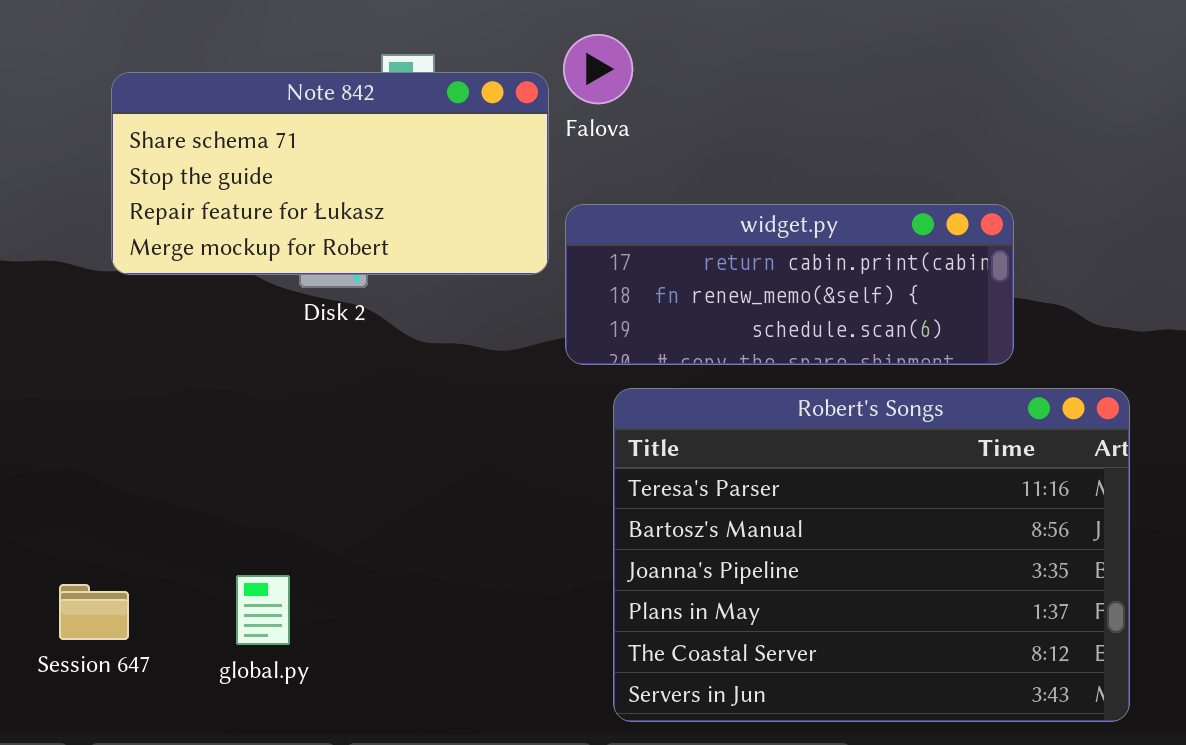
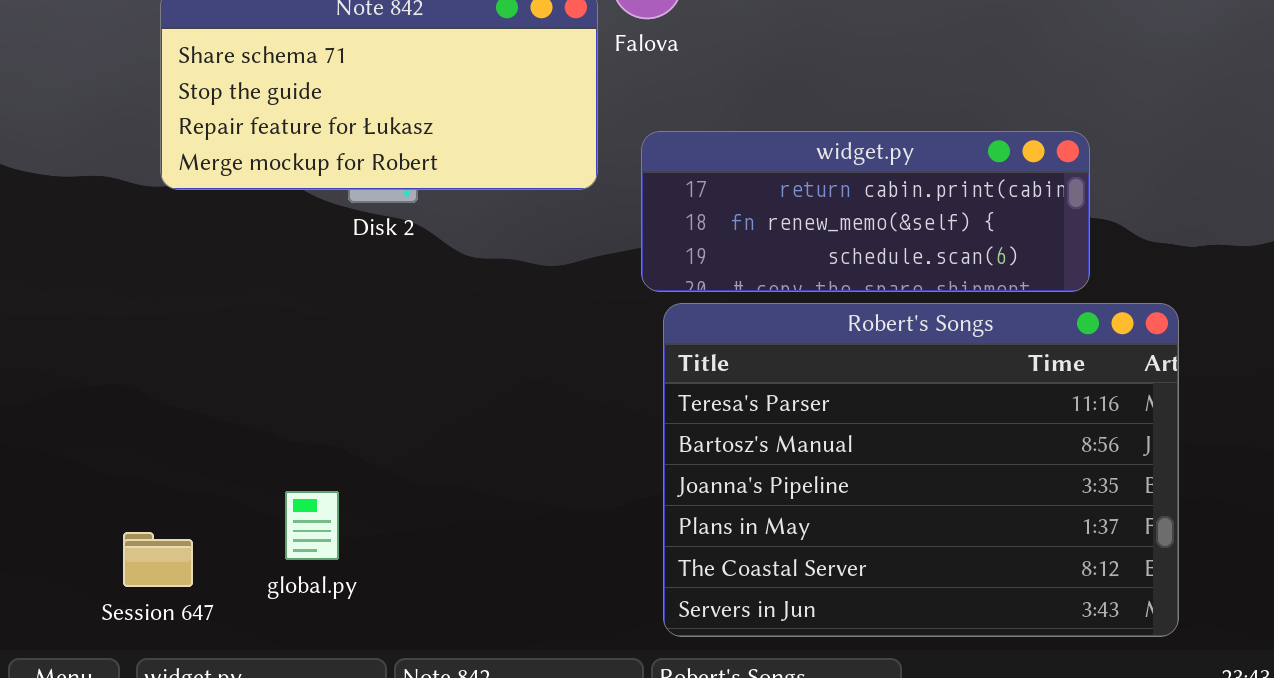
widget.py: [565,204,1014,365] -> [641,131,1090,292], moved
Session 647: [59,584,129,640] -> [123,532,193,587], moved

